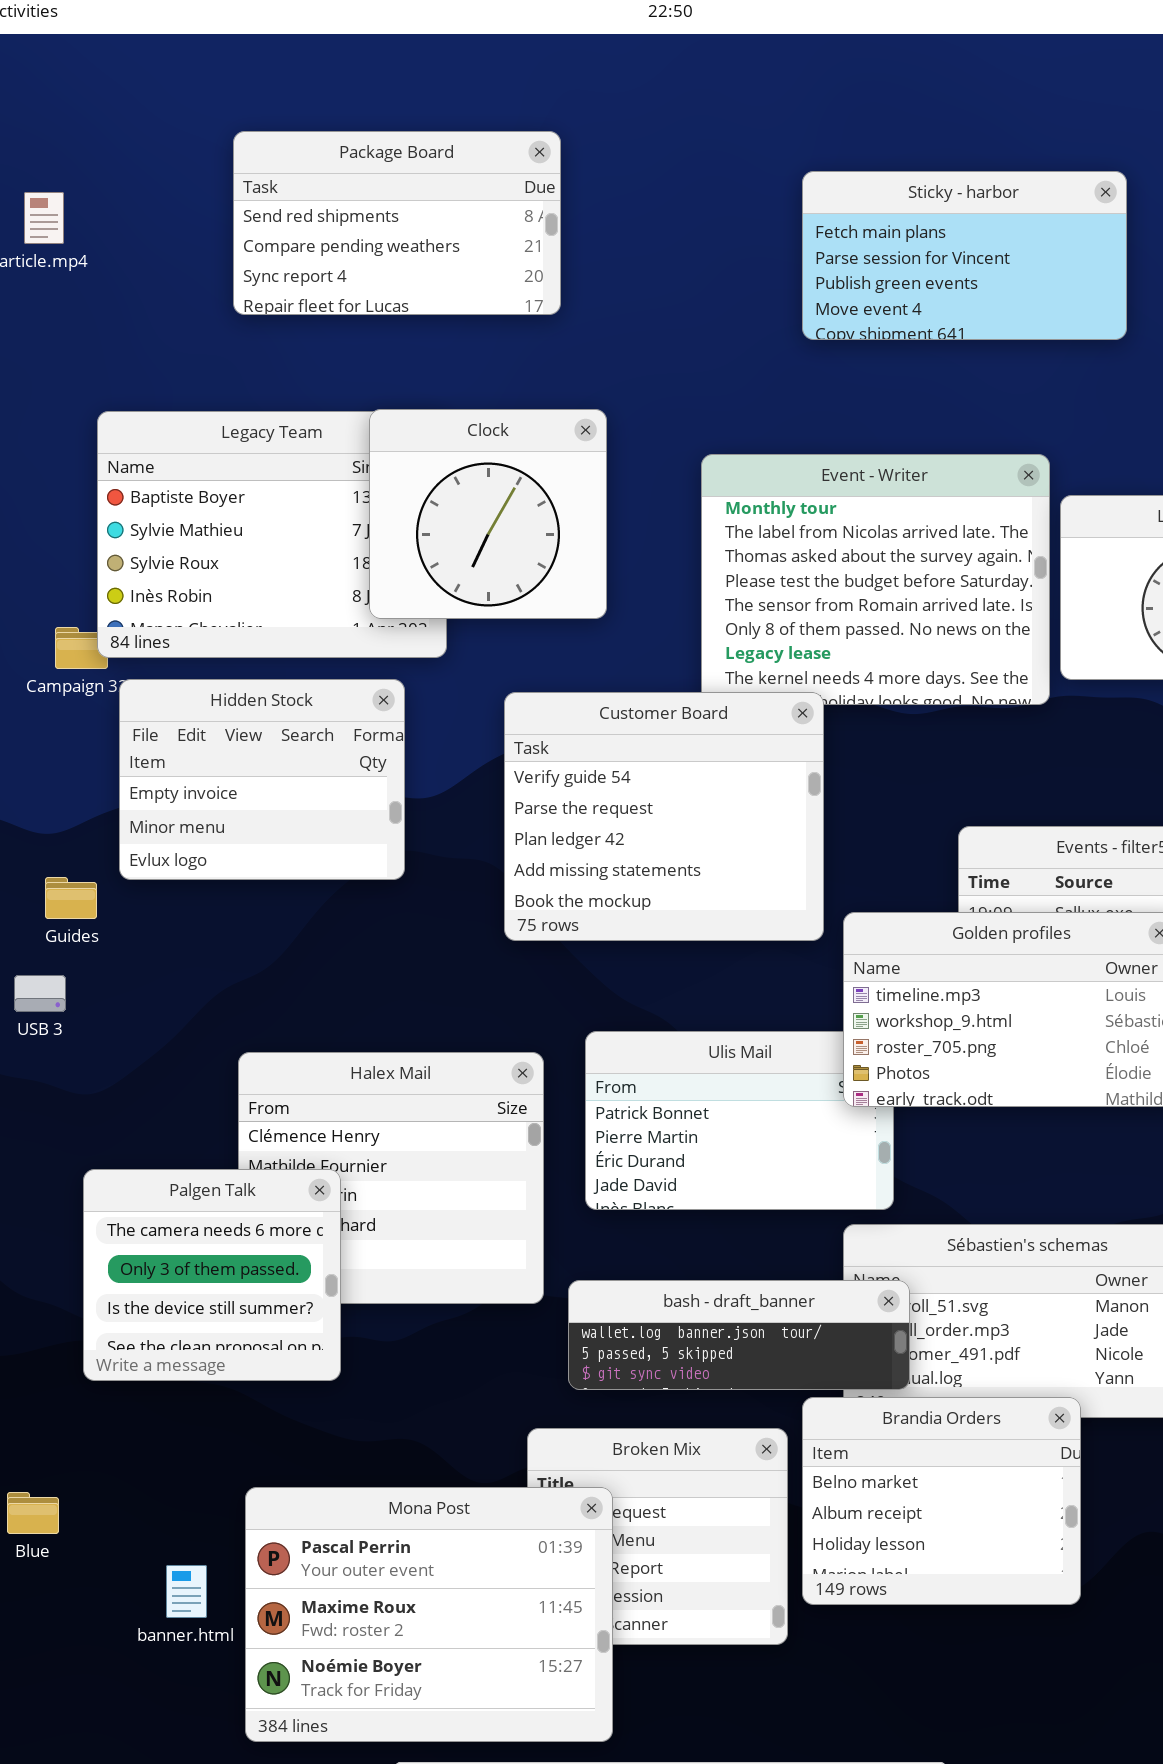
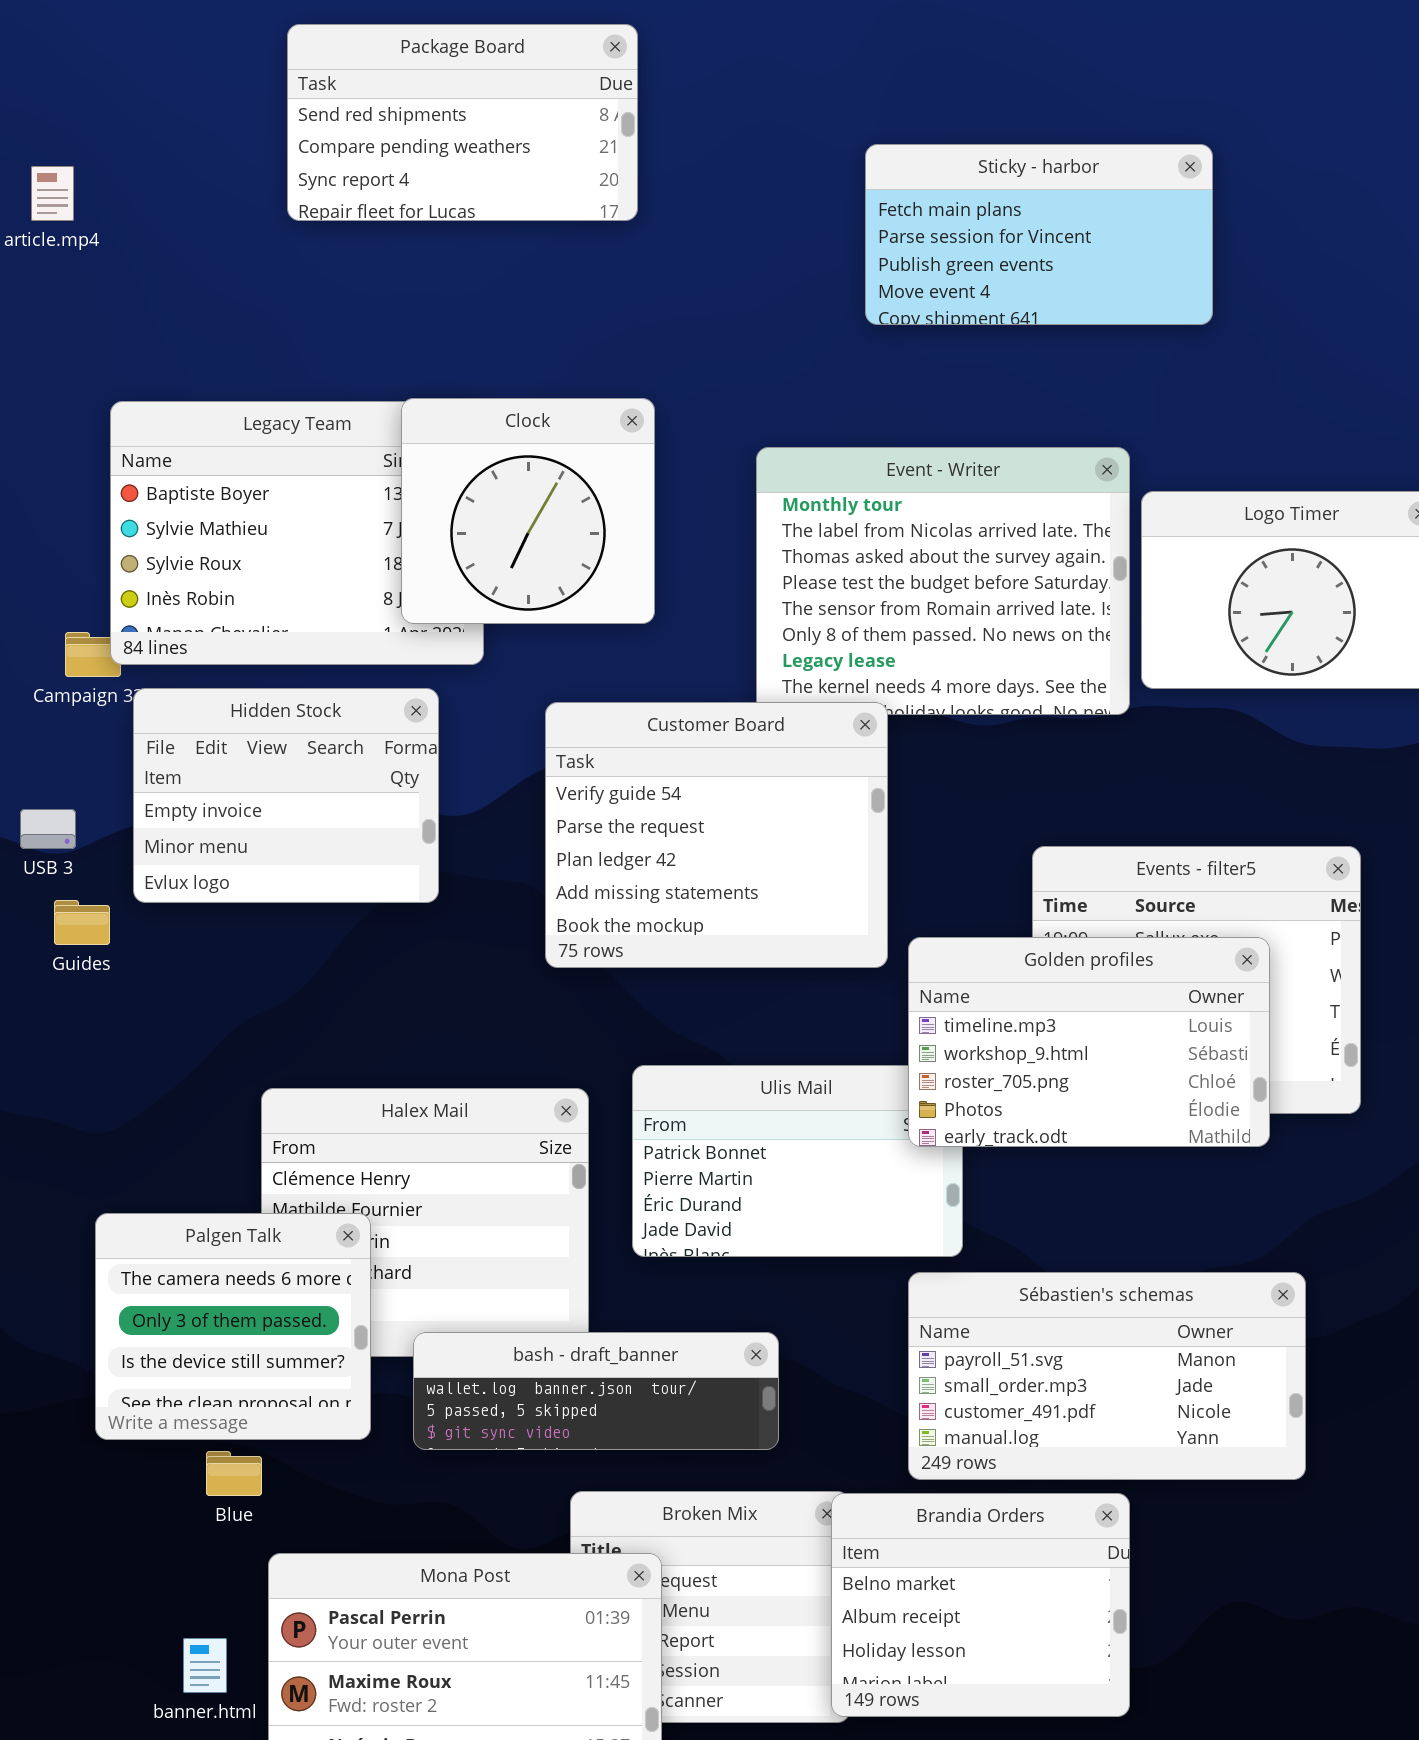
Package Board: [233,131,561,315] -> [287,24,638,221], moved
USB 3: [14,975,66,1012] -> [20,809,76,849], moved
bash - draft_banner: [568,1280,910,1390] -> [413,1332,779,1450], moved
Brandia Orders: [802,1397,1081,1605] -> [831,1493,1130,1717], moved
Blue: [7,1492,59,1534] -> [206,1451,262,1496], moved

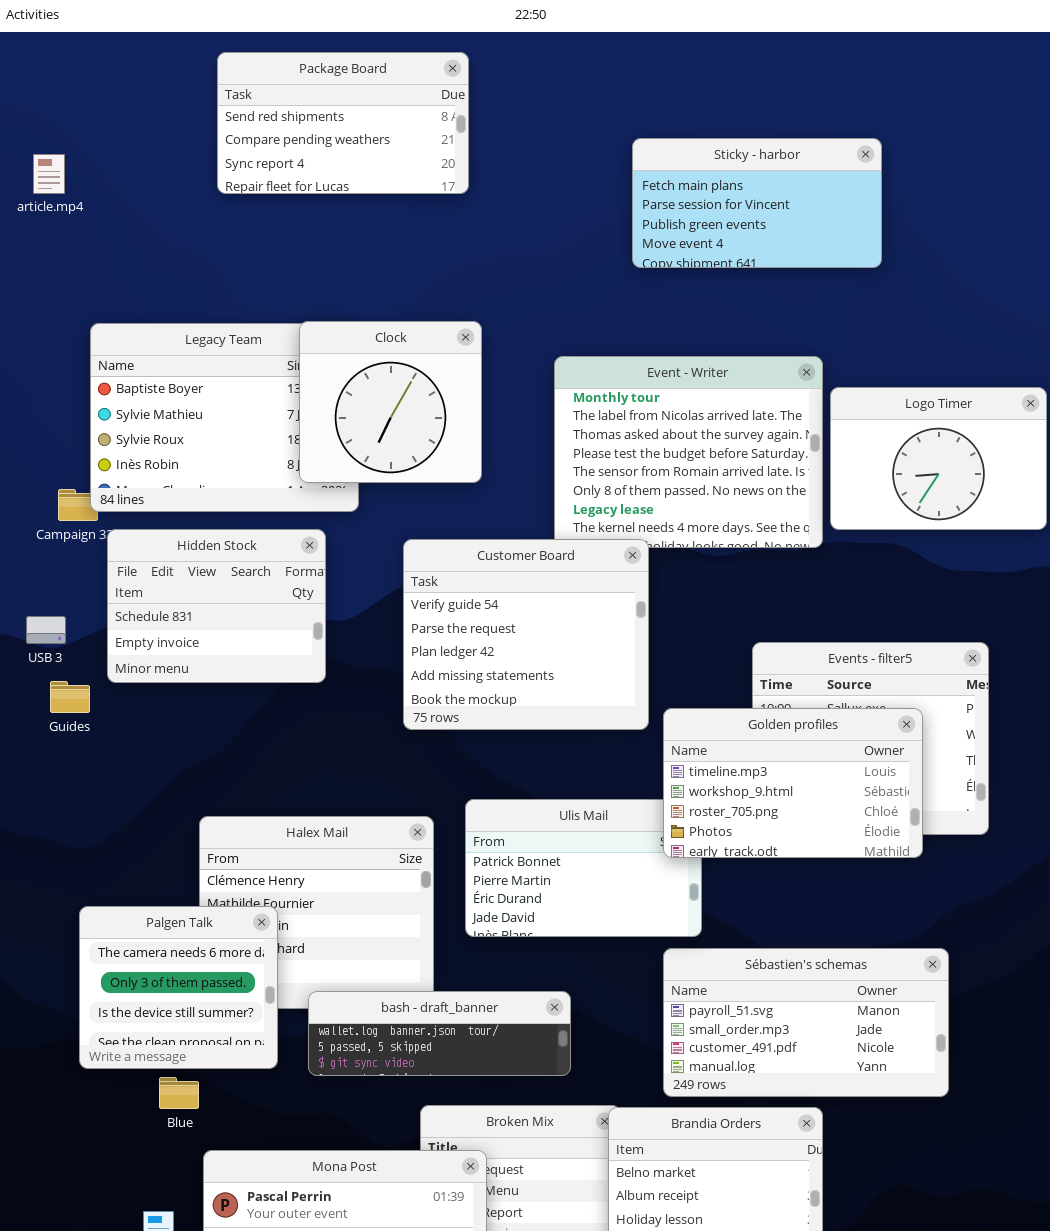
Hidden Stock: [133,688,439,903] -> [107,529,326,683], scrolled up 1 row

